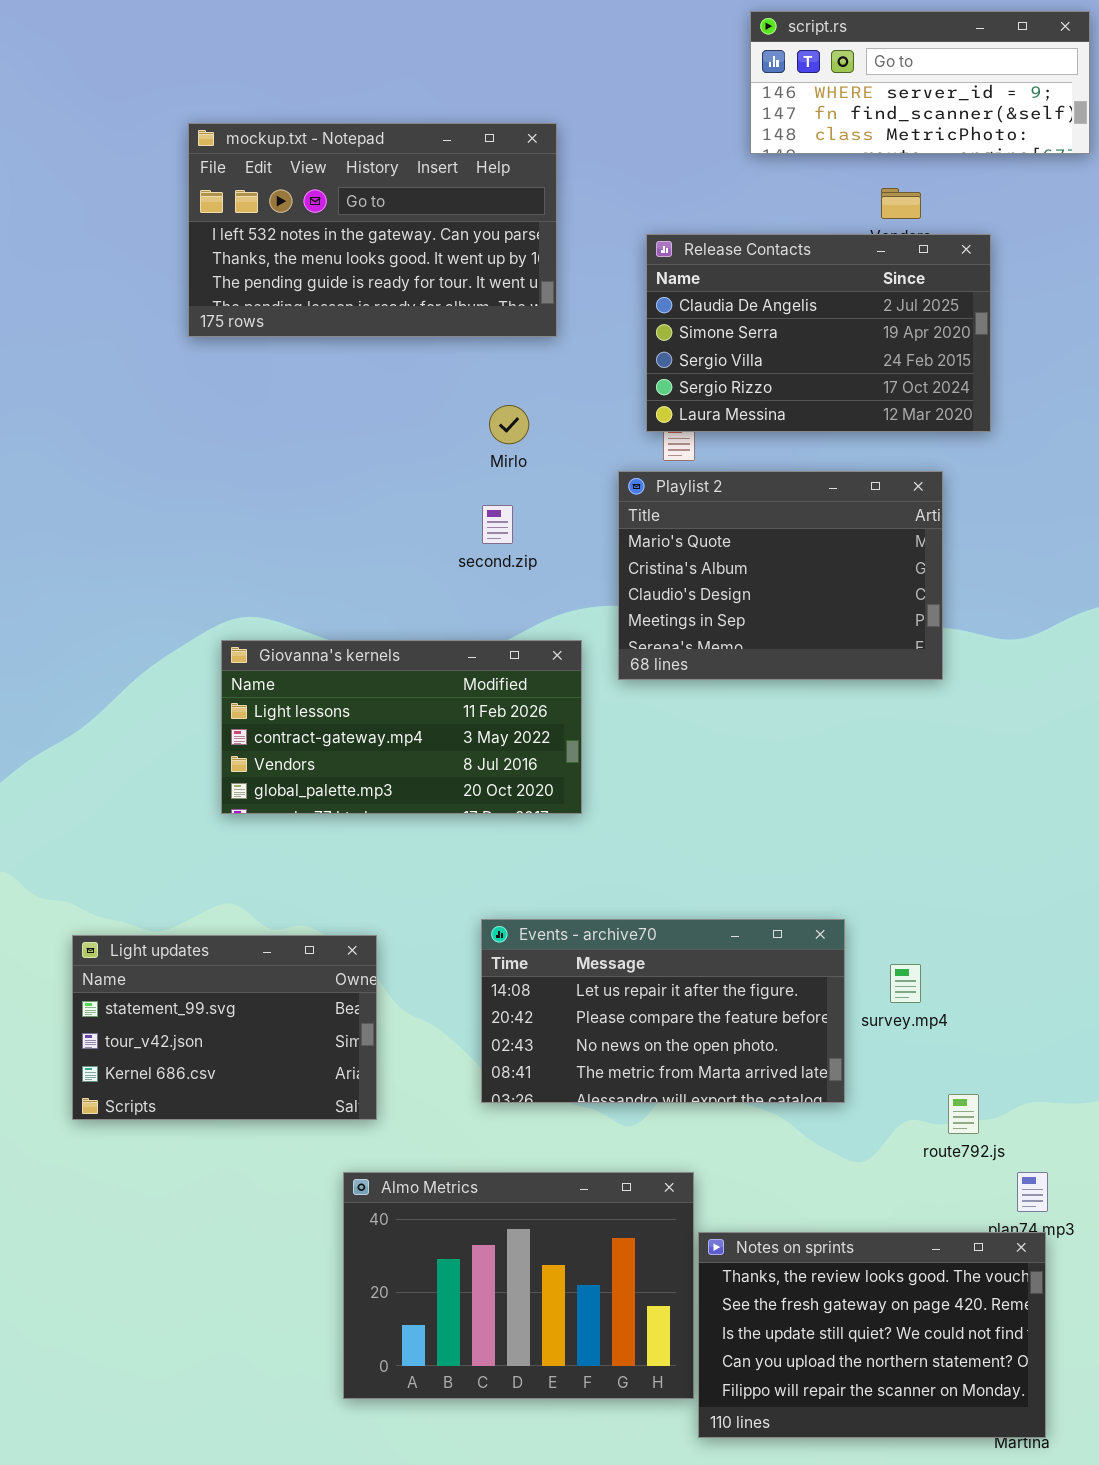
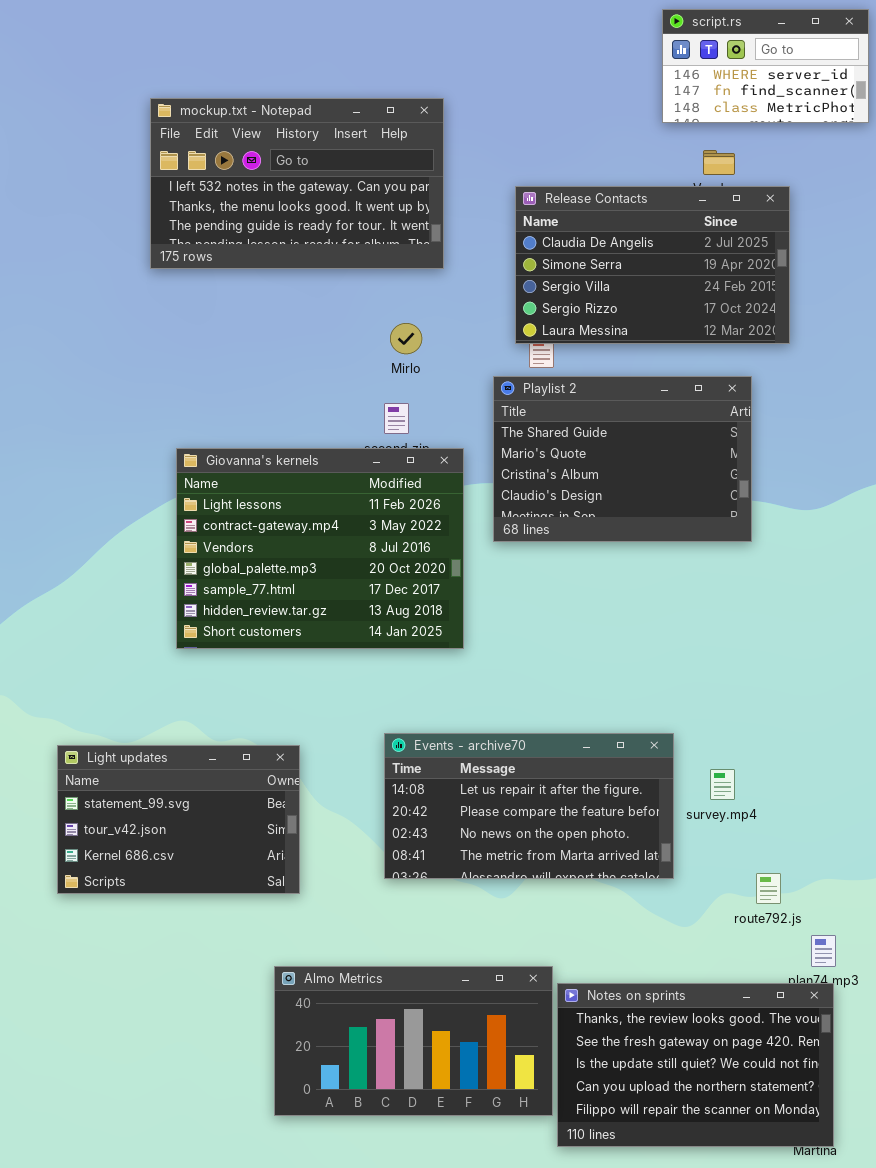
script.rs: [750,11,1090,154] -> [662,9,869,123], resized
Playlist 2: [618,471,943,680] -> [493,376,752,542], scrolled up 1 row
Giovanna's kernels: [221,640,582,814] -> [176,448,464,649], resized
Almo Metrics: [343,1172,694,1399] -> [274,966,553,1116], resized

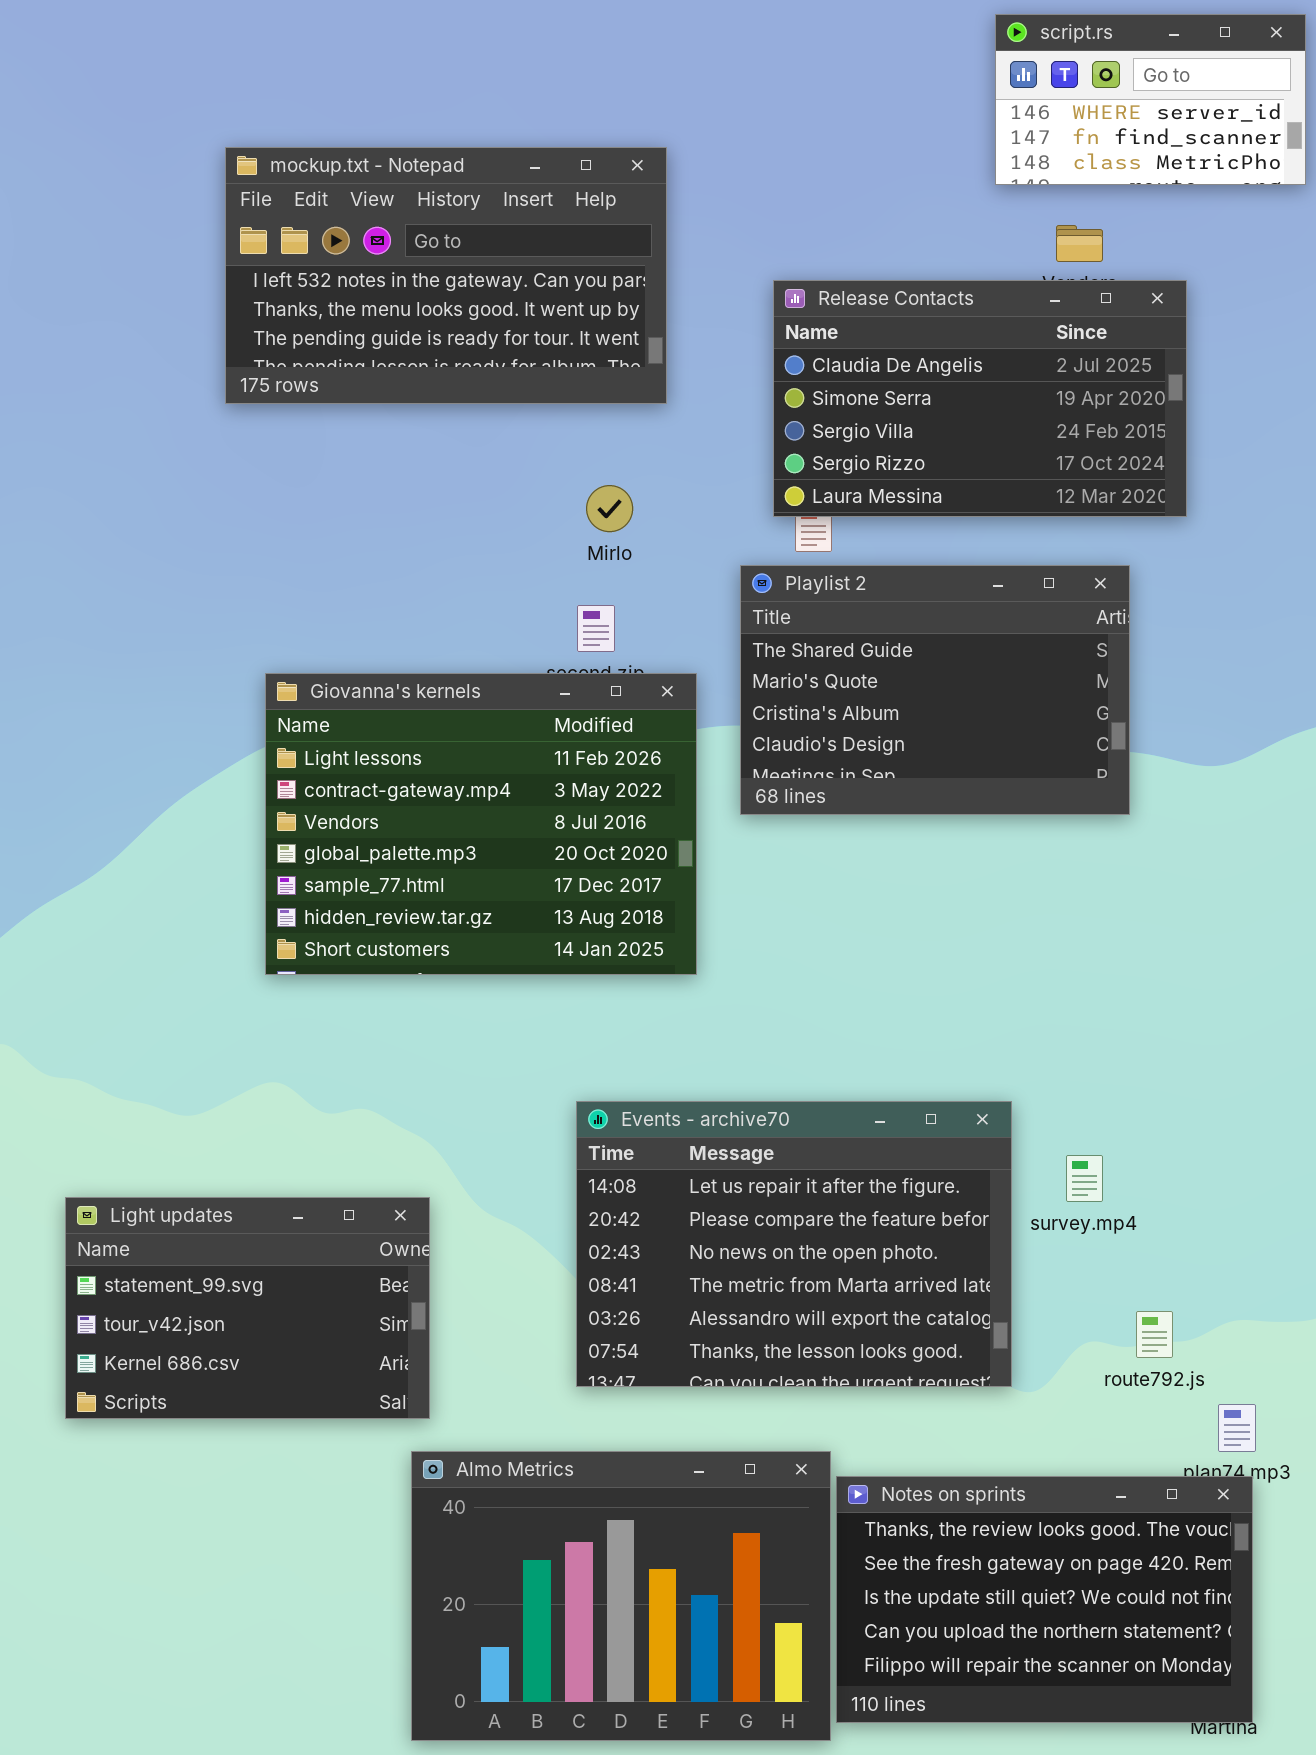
Events - archive70: [384,733,674,879] -> [576,1101,1012,1387], resized
Light updates: [57,745,300,894] -> [65,1197,430,1419], moved
Almo Metrics: [274,966,553,1116] -> [411,1451,831,1741], resized

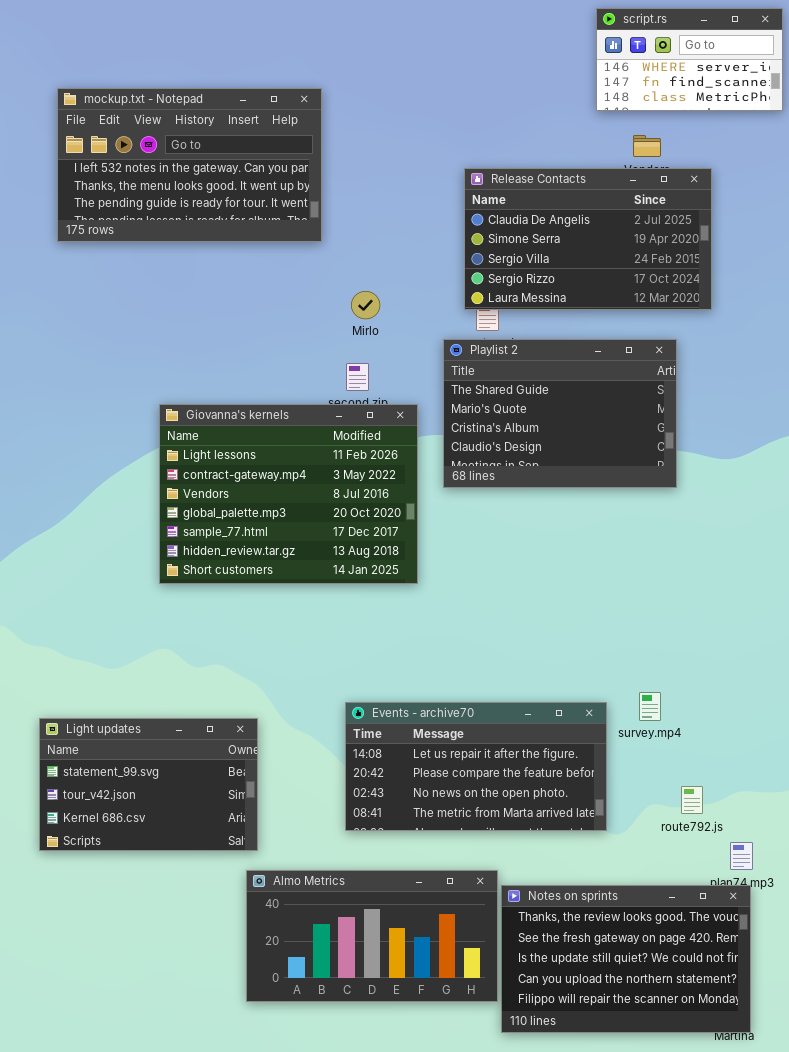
mockup.txt - Notepad: [225,147,667,404] -> [57,88,322,242], moved
Events - archive70: [576,1101,1012,1387] -> [345,702,607,831], resized
Almo Metrics: [411,1451,831,1741] -> [246,870,498,1002], resized

